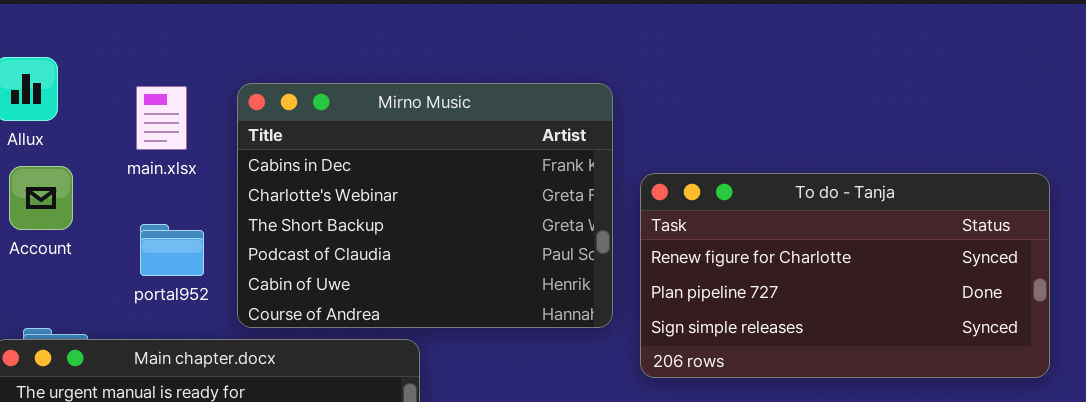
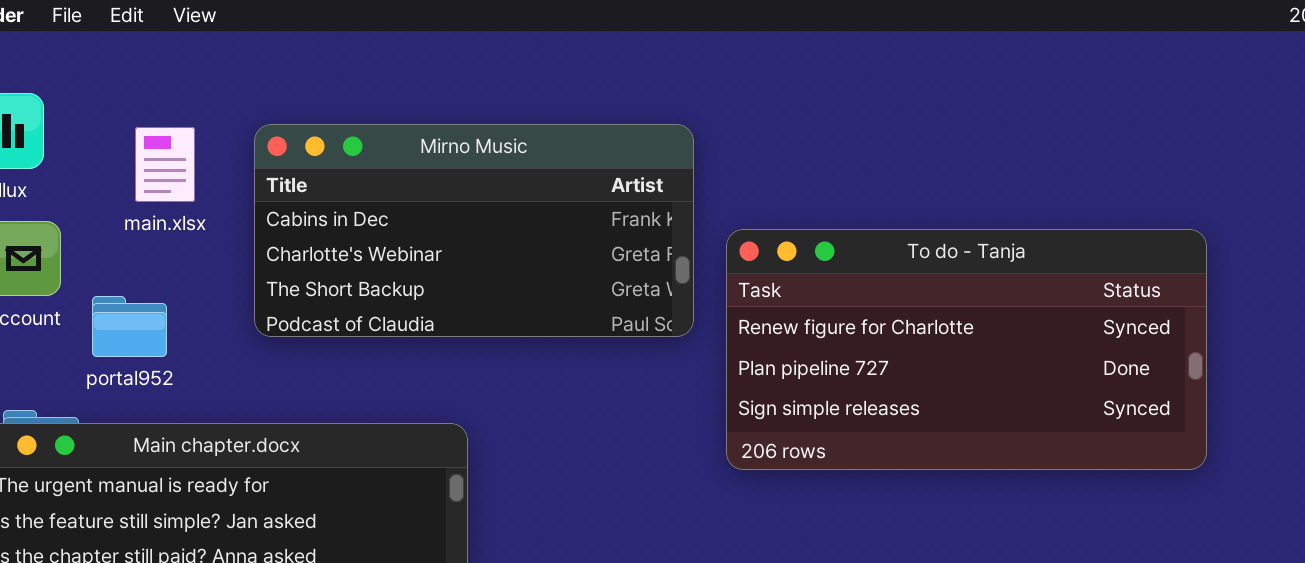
Mirno Music: [237,83,613,328] -> [254,124,694,337], resized
portal952: [140,224,204,276] -> [92,296,167,357], moved

